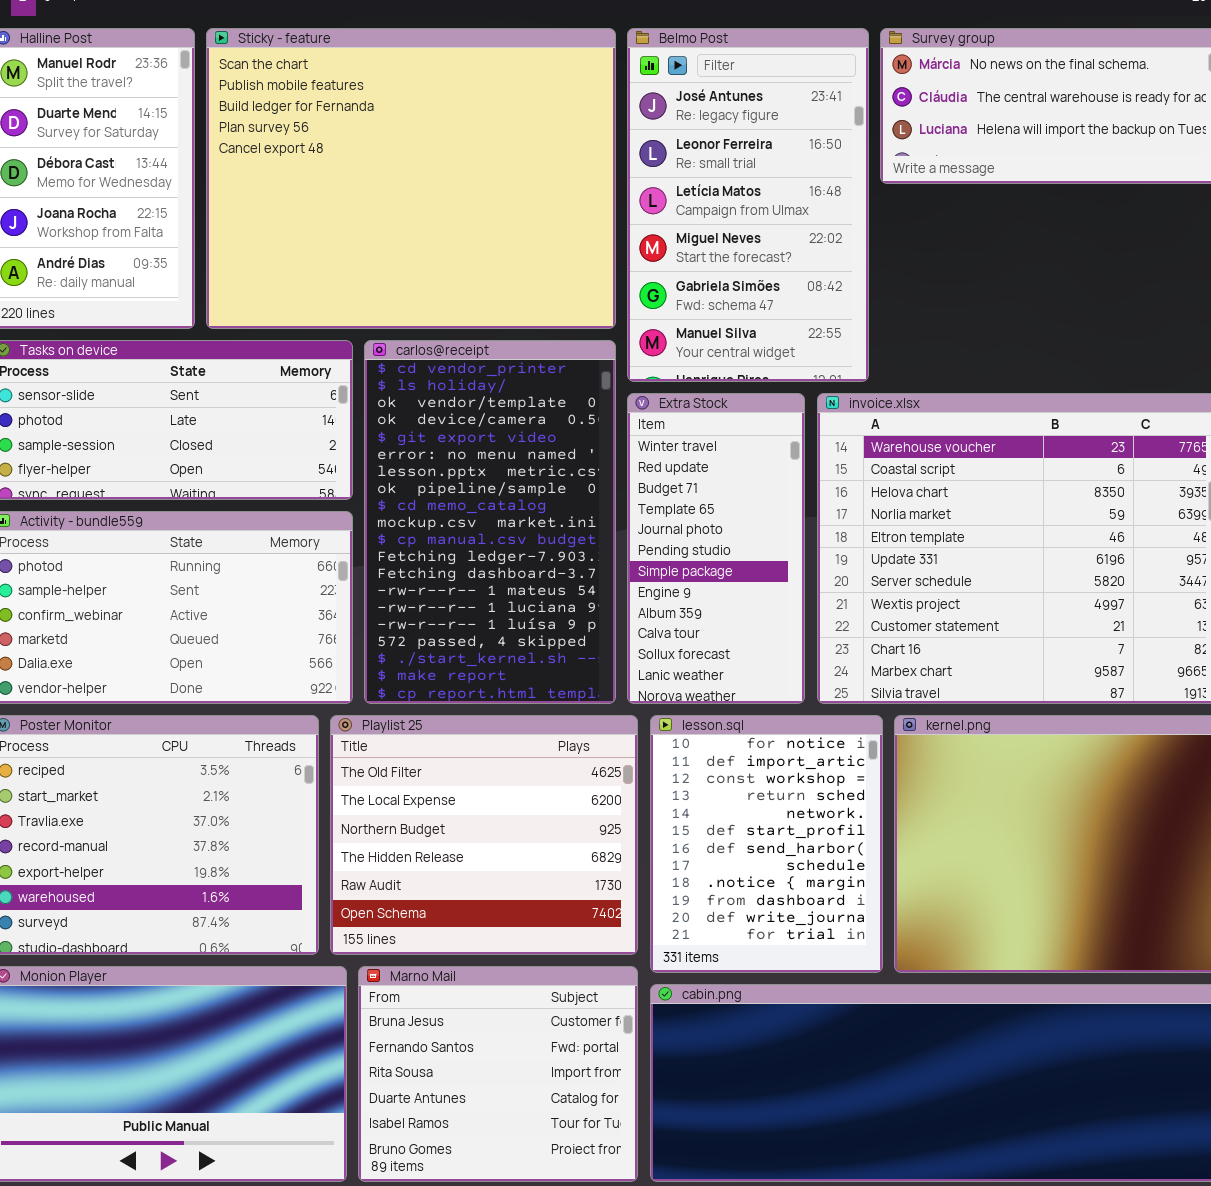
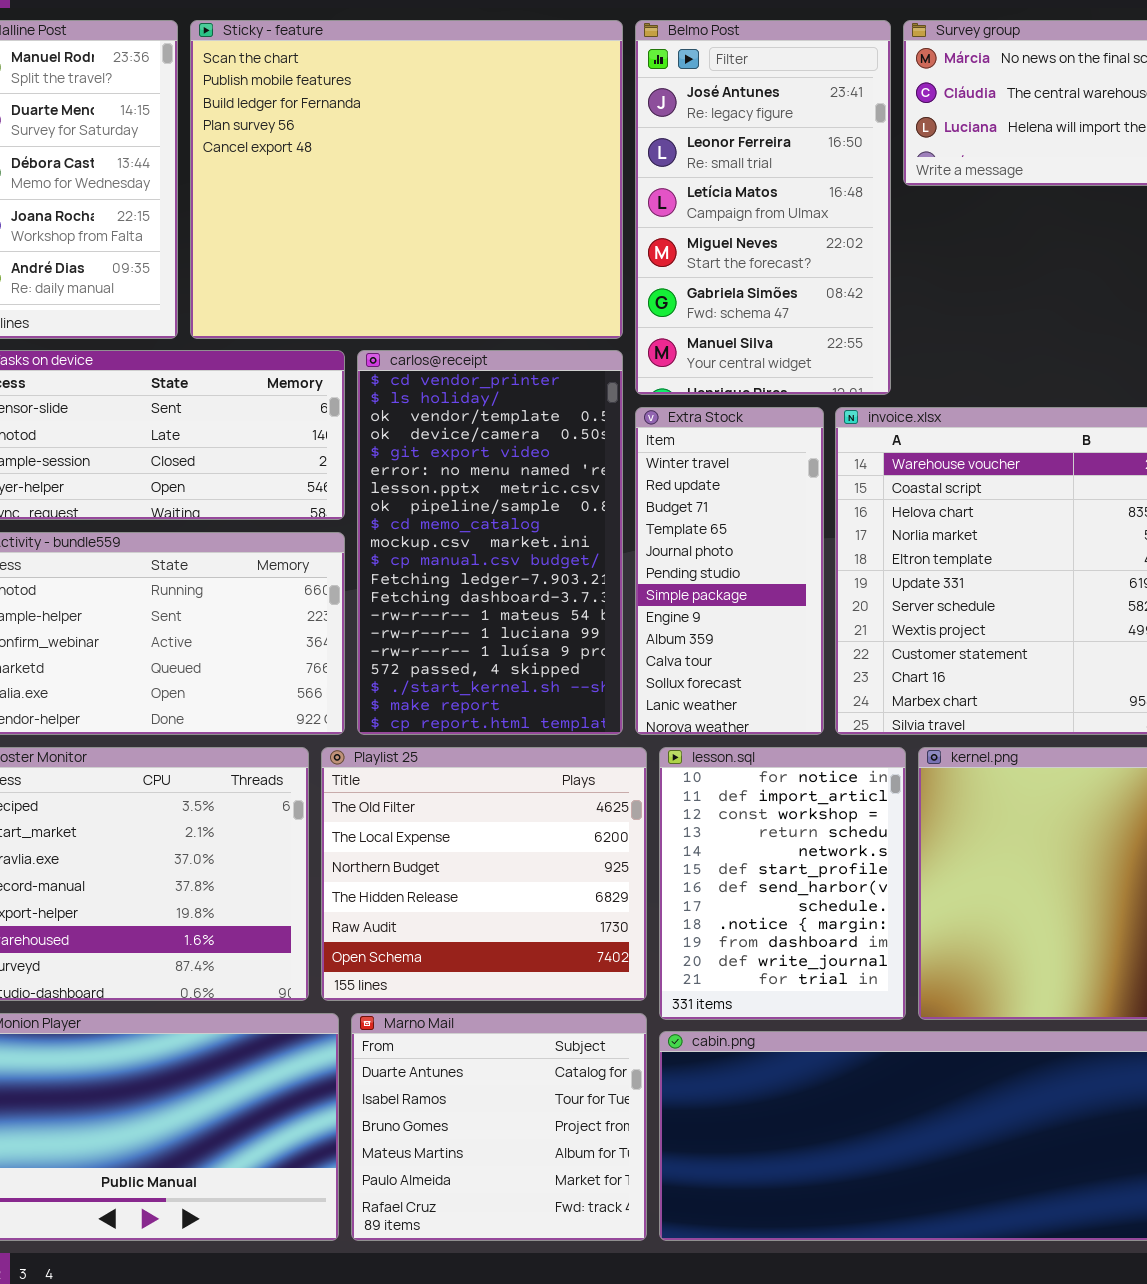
Marno Mail: [358,966,638,1182] -> [351,1013,647,1241], scrolled down 3 rows

